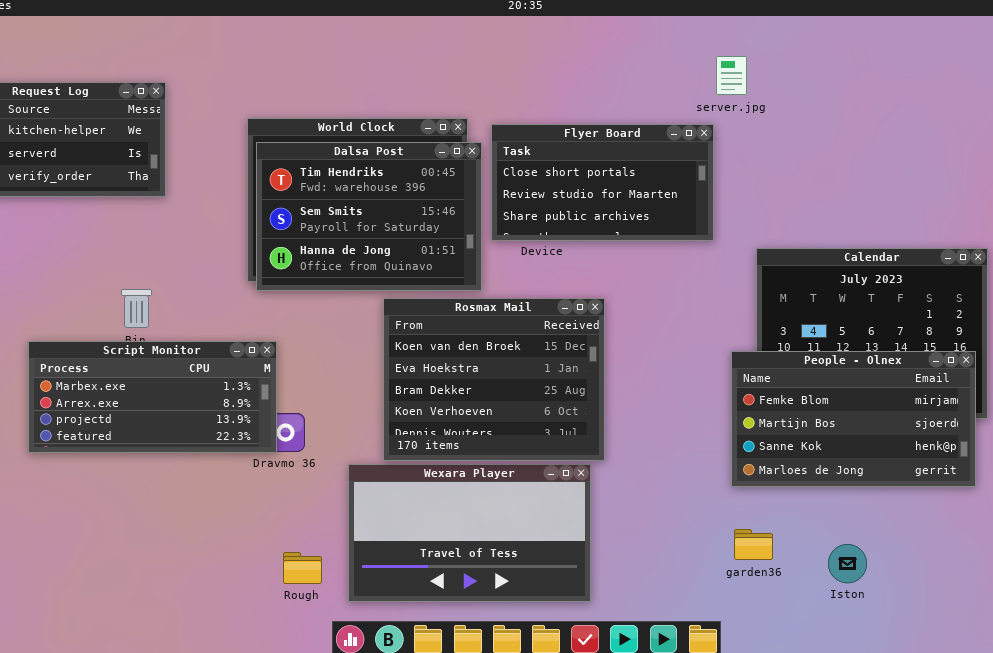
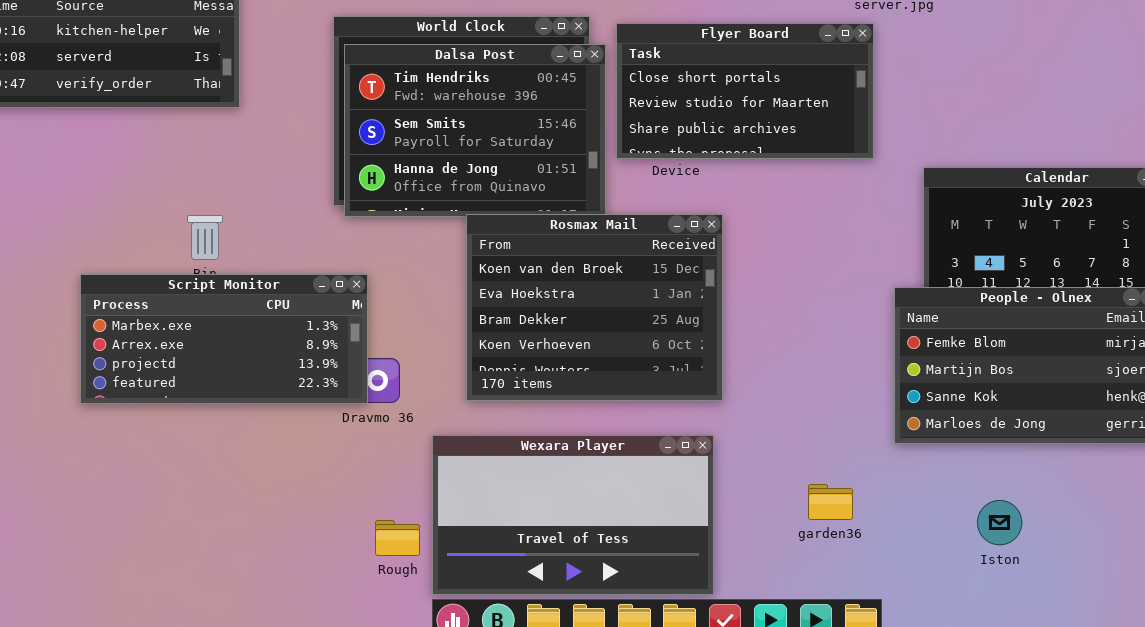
Rosmax Mail: [383,298,605,461] -> [466,214,723,401], moved
Wexara Player: [348,464,591,602] -> [432,435,714,595], moved
garden36: [734,529,773,560] -> [808,484,853,520], moved
Iston: [828,544,867,583] -> [977,500,1022,545], moved

